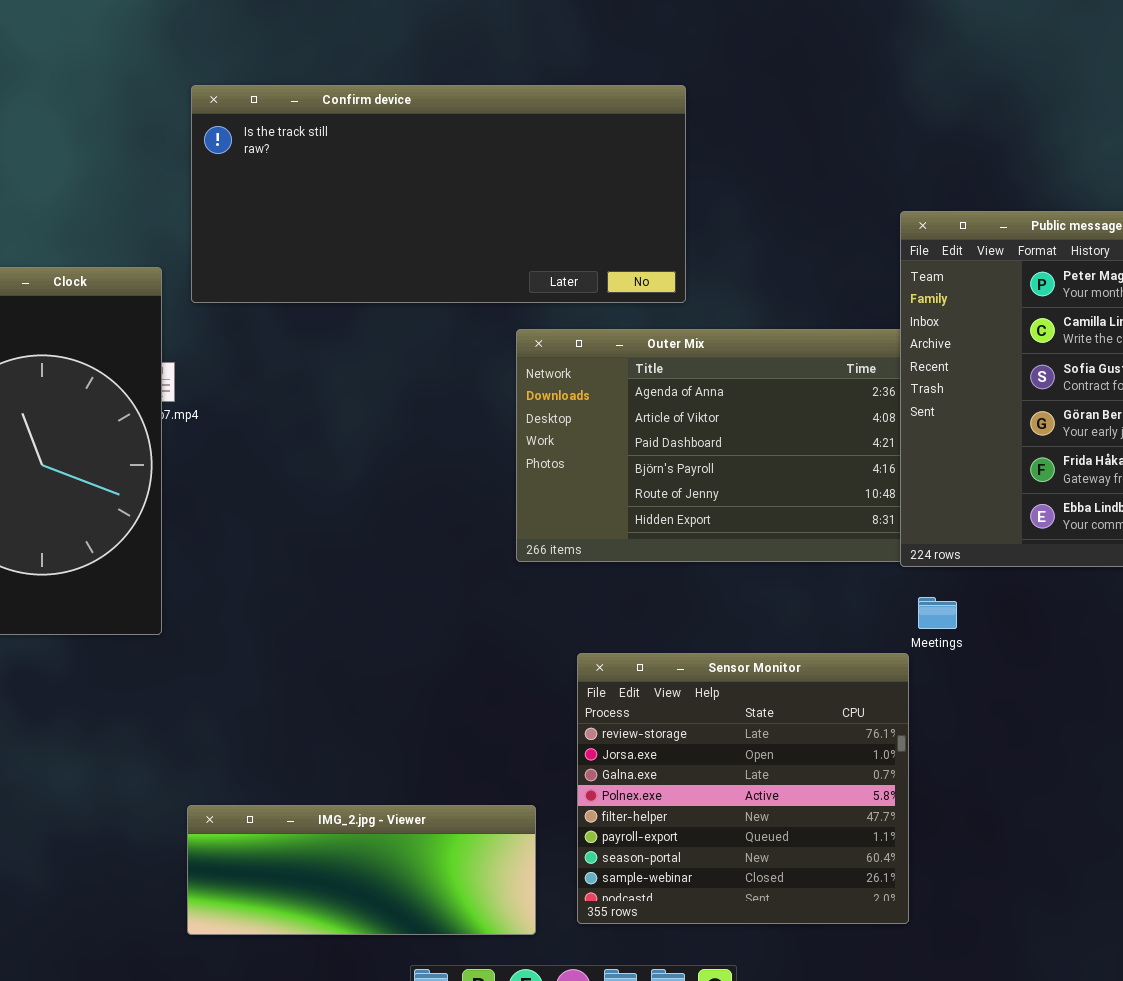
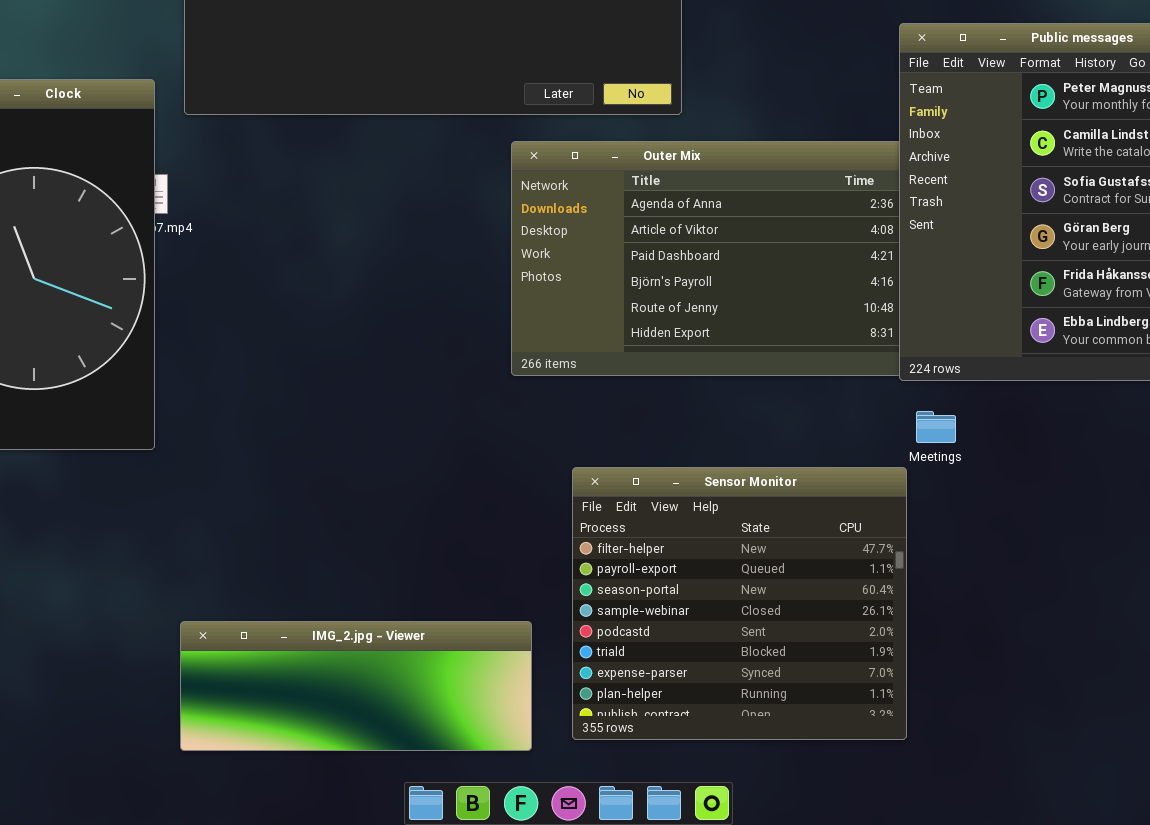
Sensor Monitor: [577,653,909,924] -> [572,467,907,740], scrolled down 4 rows

